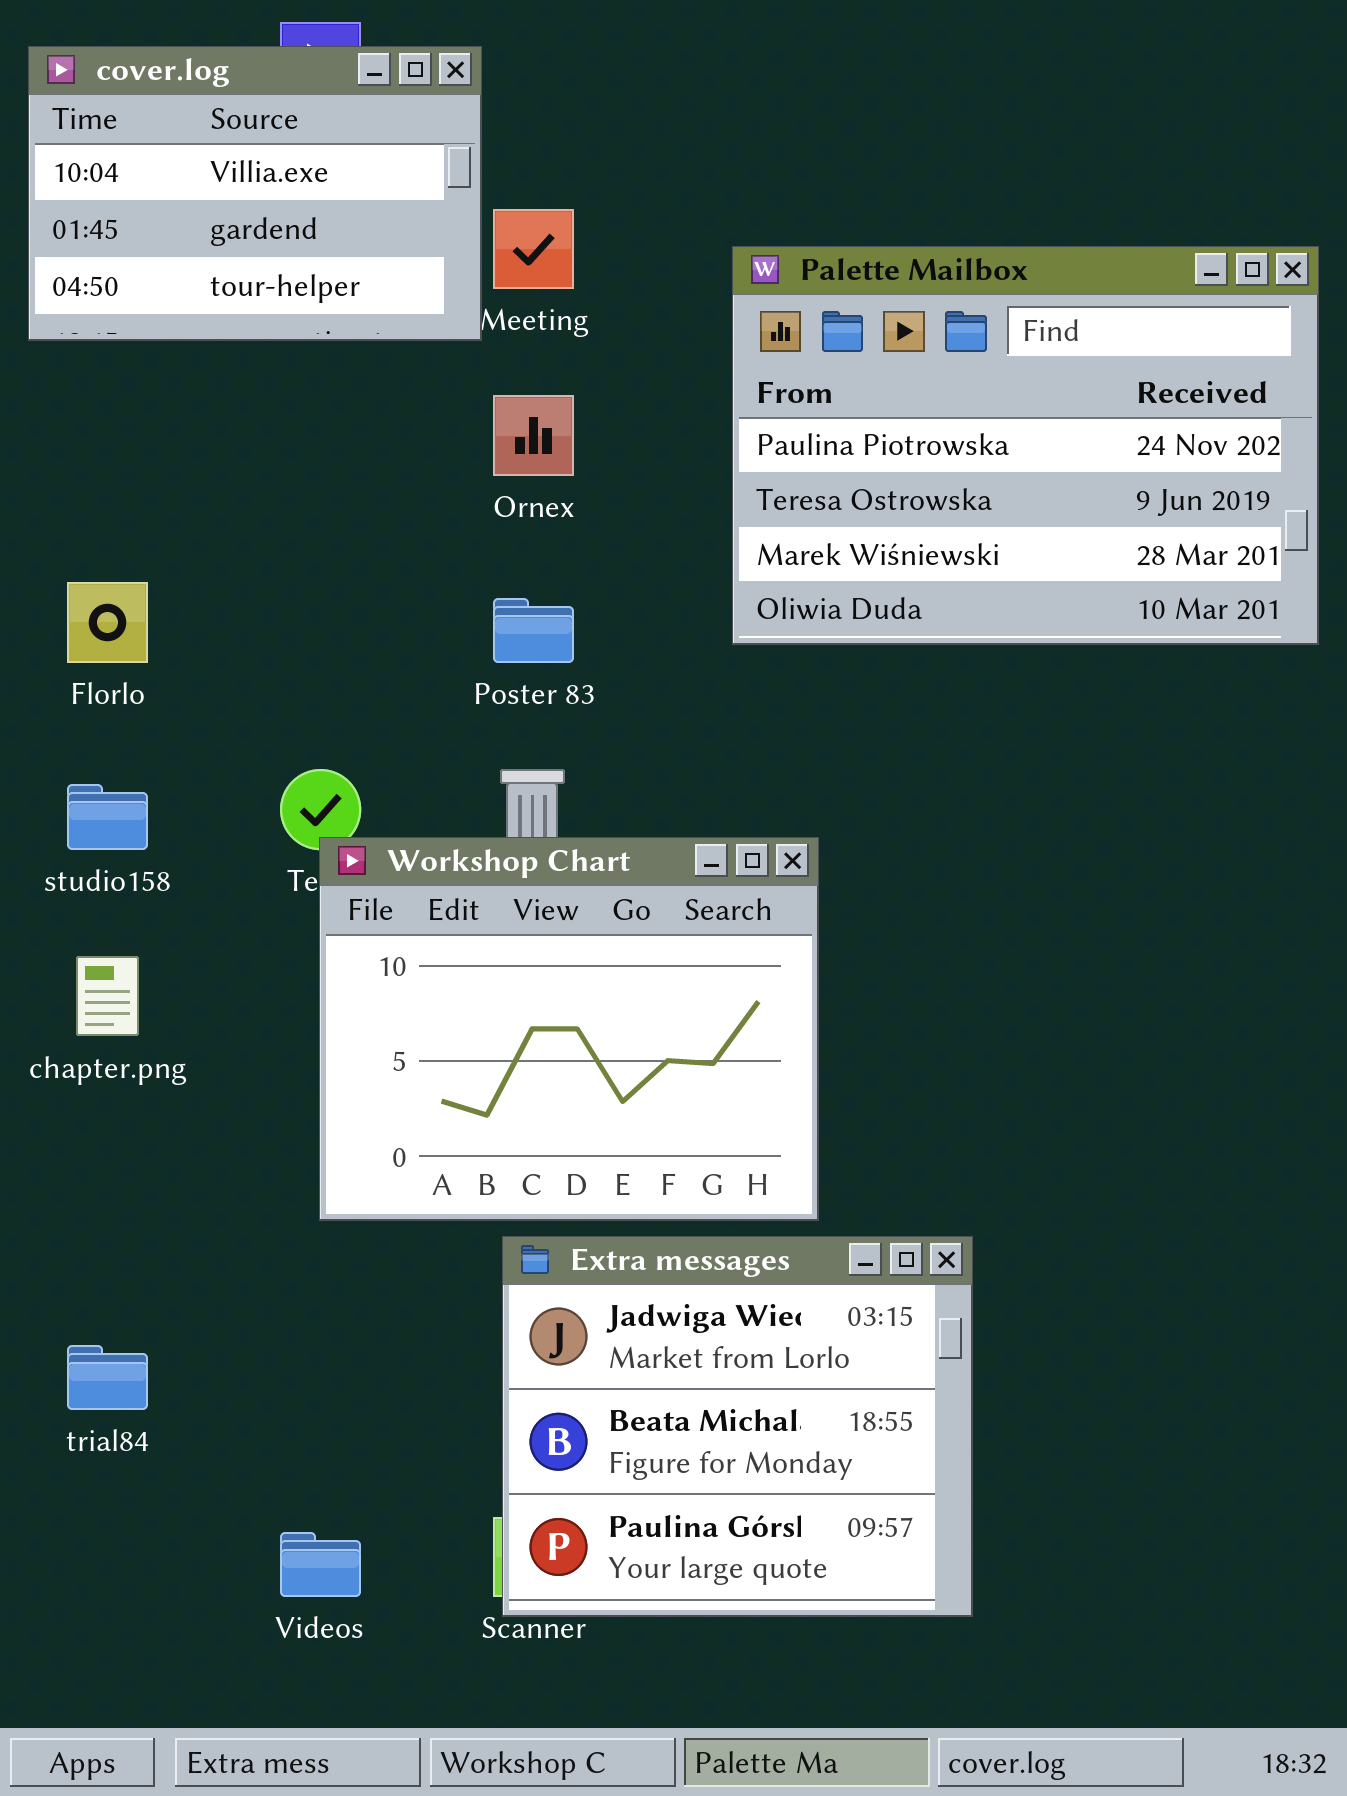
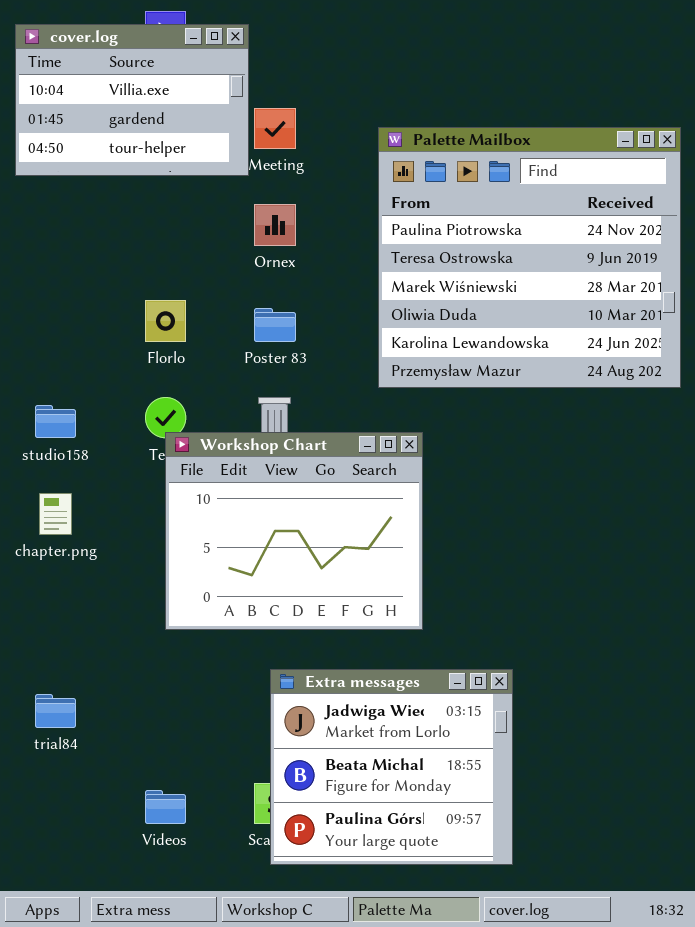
Palette Mailbox: [732,246,1319,645] -> [378,127,681,388], resized
Florlo: [67,582,148,663] -> [145,300,186,342], moved
Extra messages: [502,1236,973,1617] -> [270,669,513,865], moved

